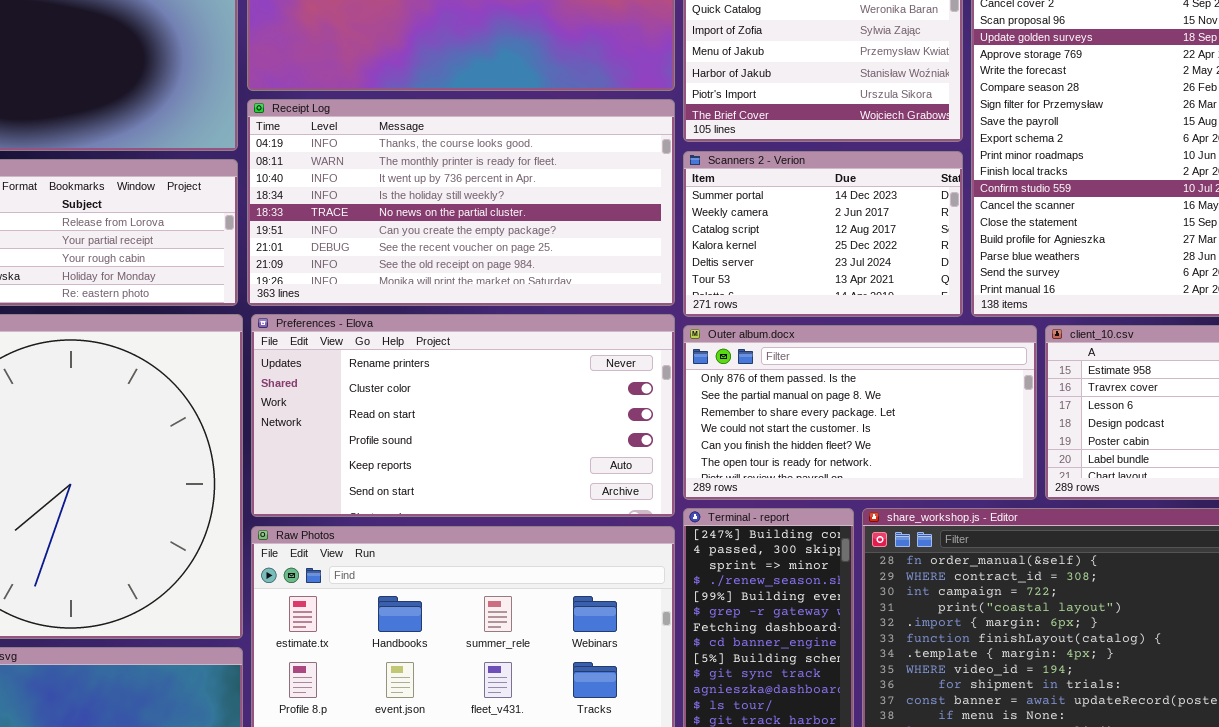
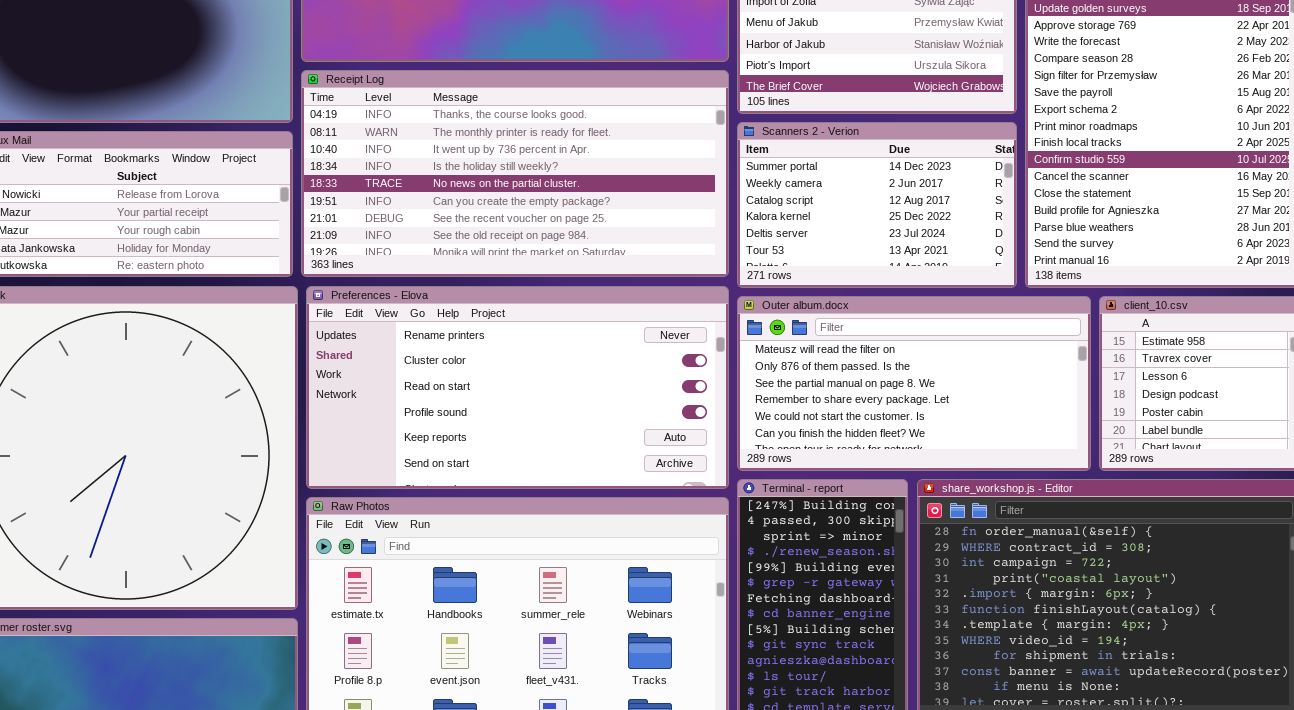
Outer album.docx: [683,325,1037,500] -> [737,296,1091,471], scrolled up 1 row

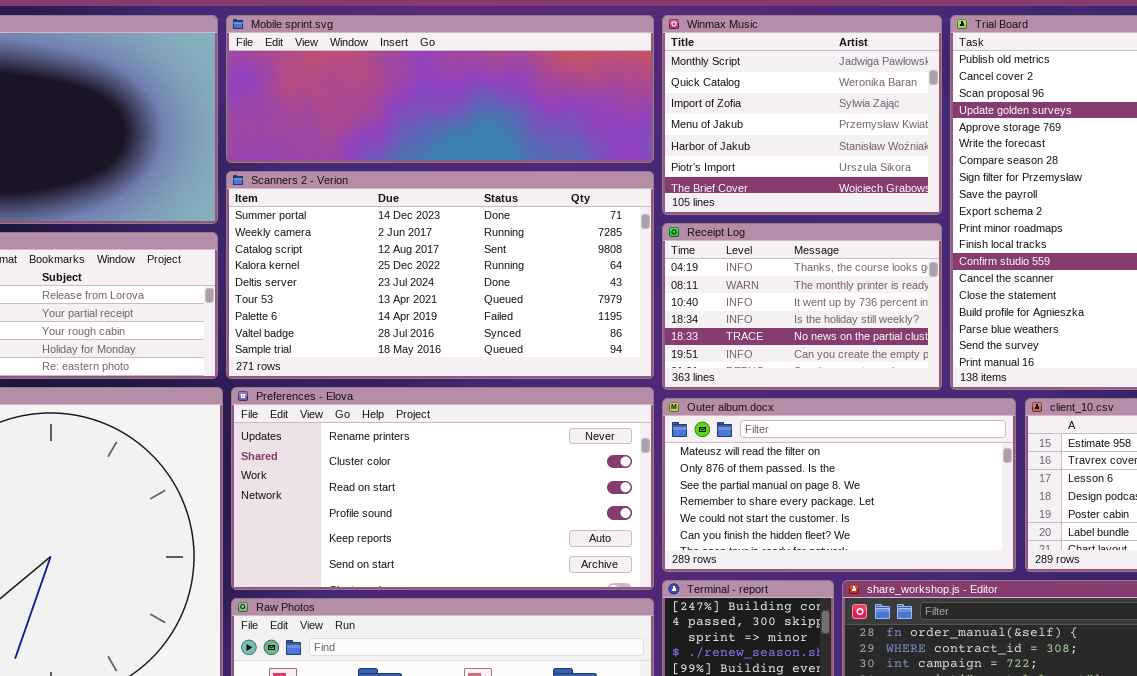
Receipt Log: [301,70,729,277] -> [662,223,942,390], moved, resized
Scanners 2 - Verion: [737,122,1017,288] -> [226,171,654,379], moved, resized

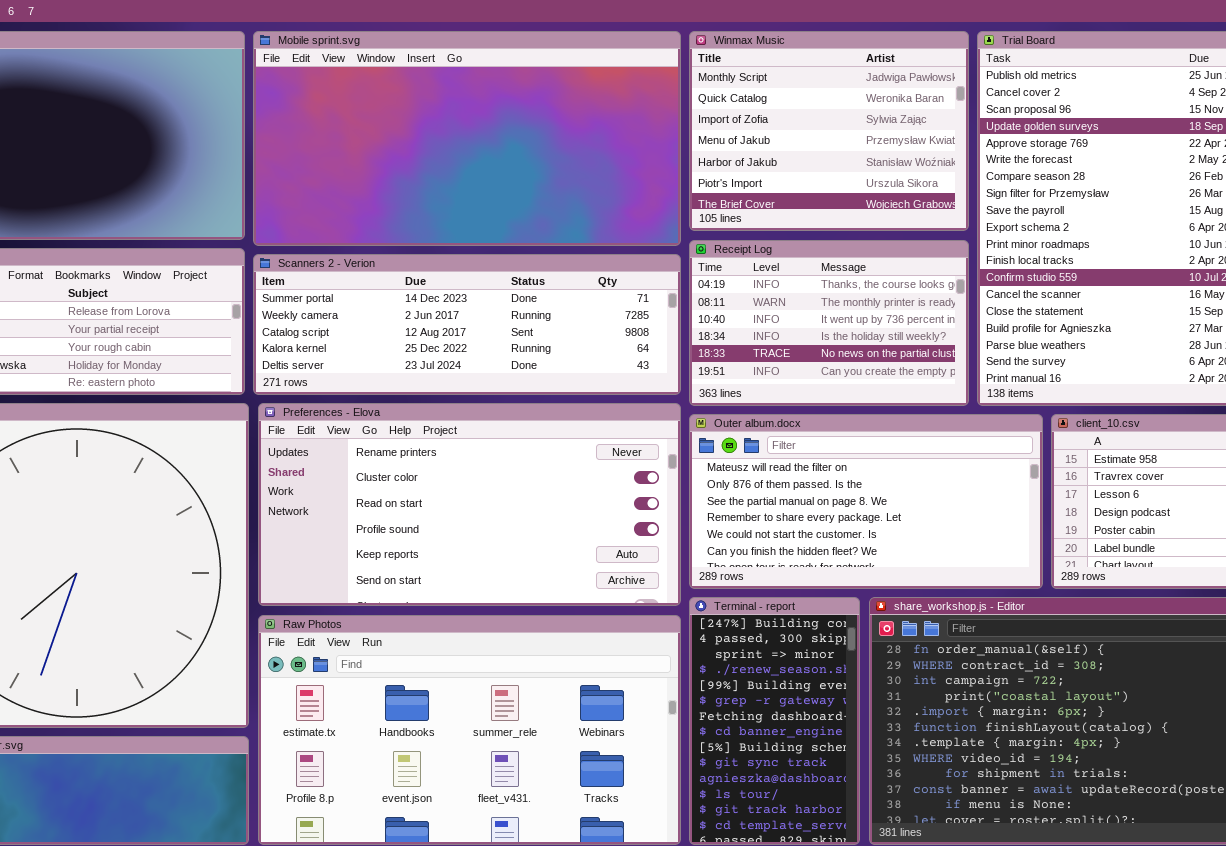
Mobile sprint.svg: [226,15,654,163] -> [253,31,681,246], resized
Scanners 2 - Verion: [226,171,654,379] -> [253,254,681,395], resized

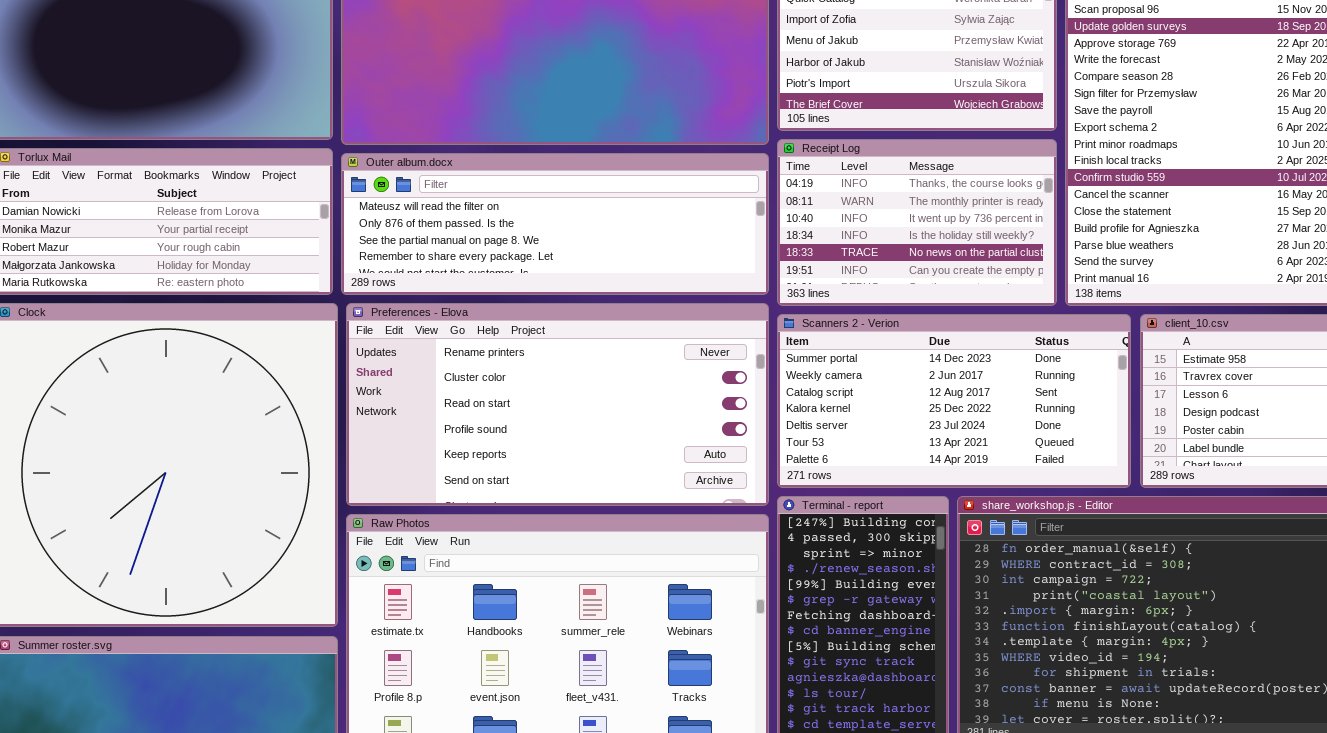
Scanners 2 - Verion: [253,254,681,395] -> [777,314,1131,488], moved, resized
Outer album.docx: [689,414,1043,589] -> [341,153,769,295], moved, resized

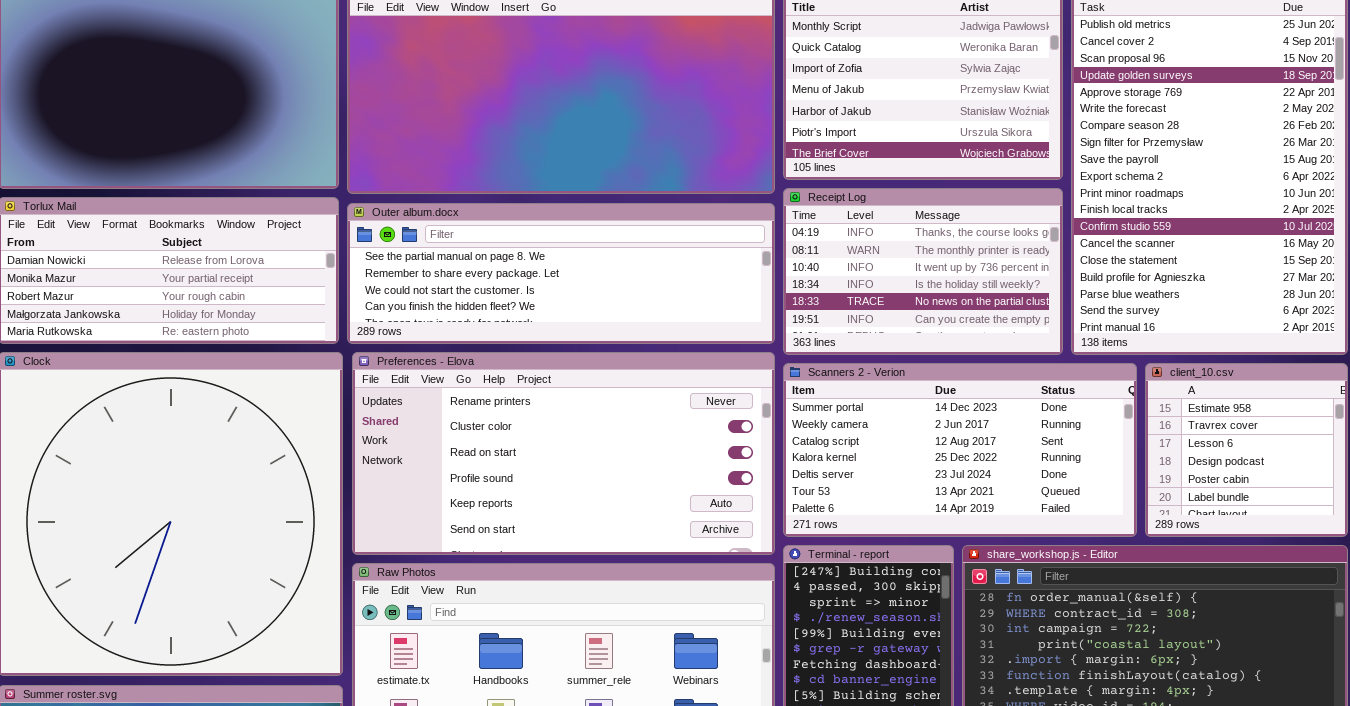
Outer album.docx: [341,153,769,295] -> [347,203,775,344], scrolled down 2 rows

